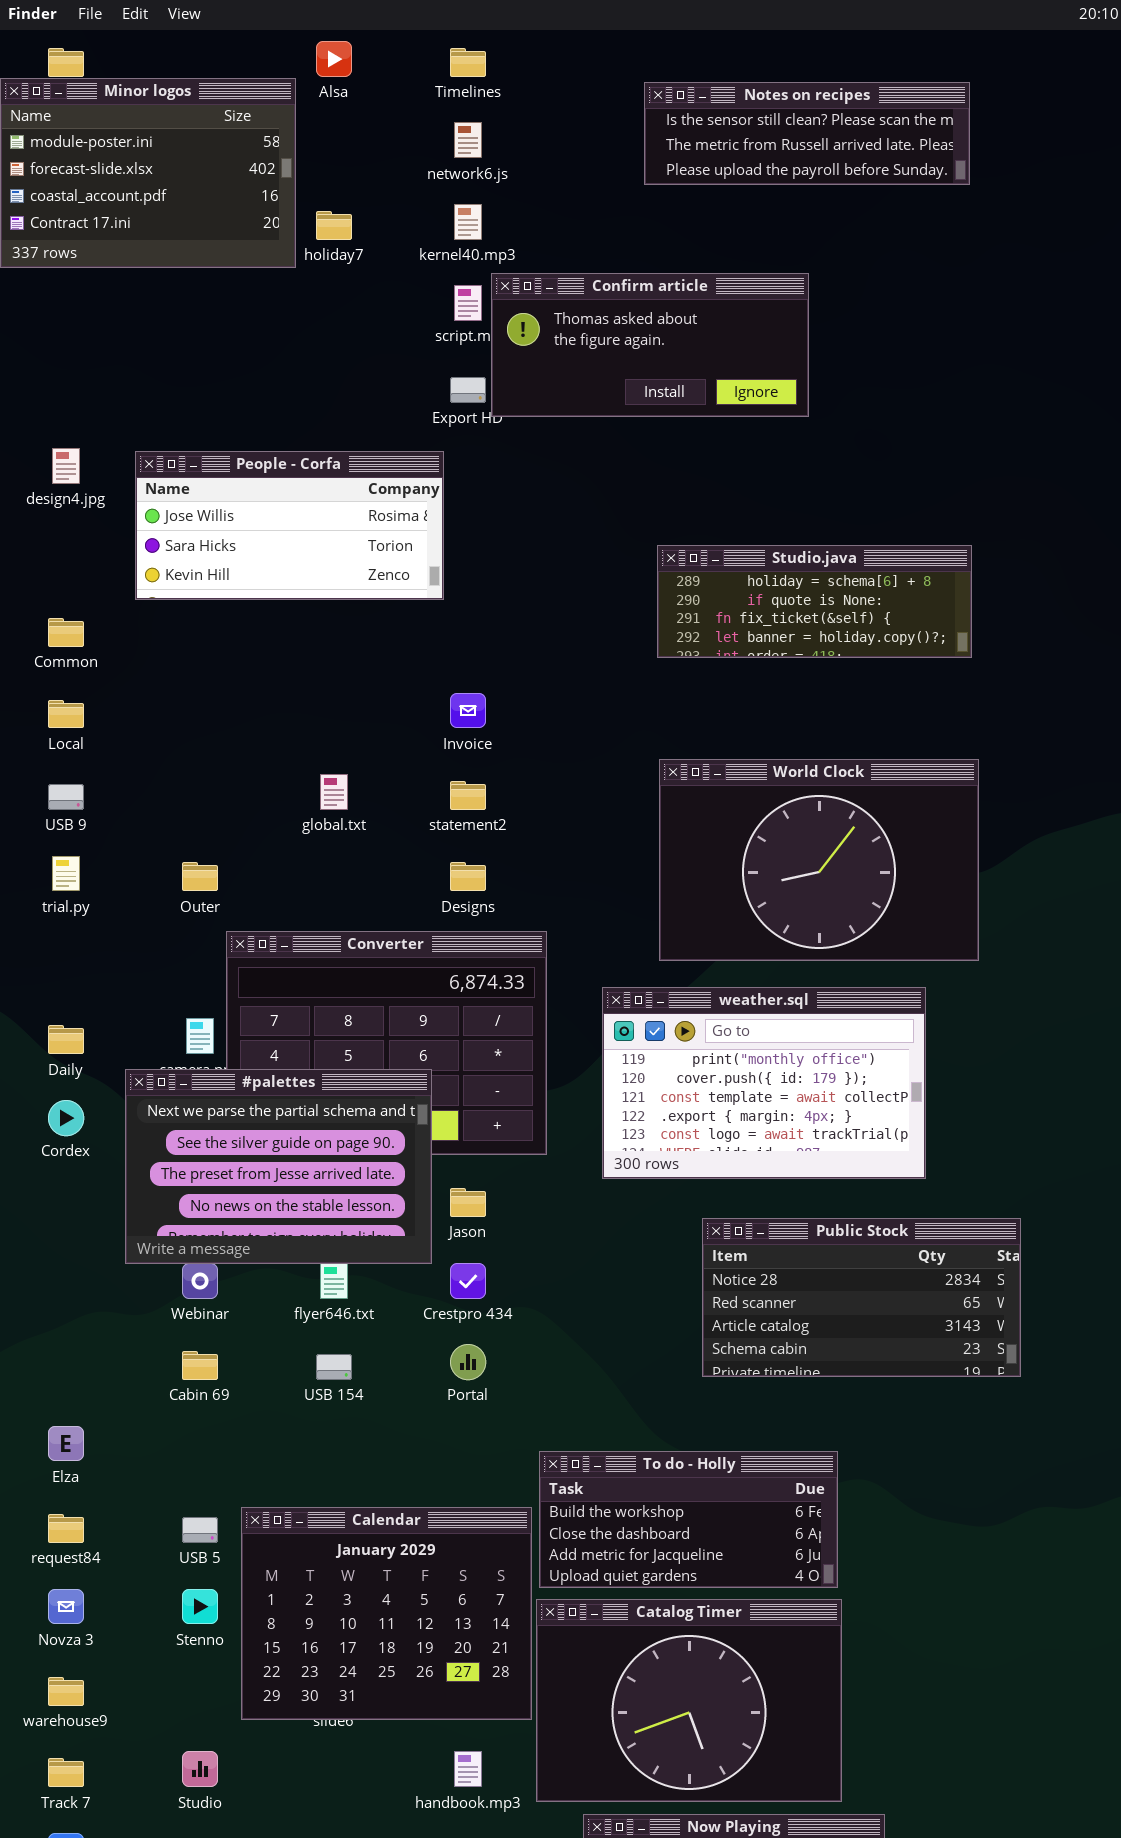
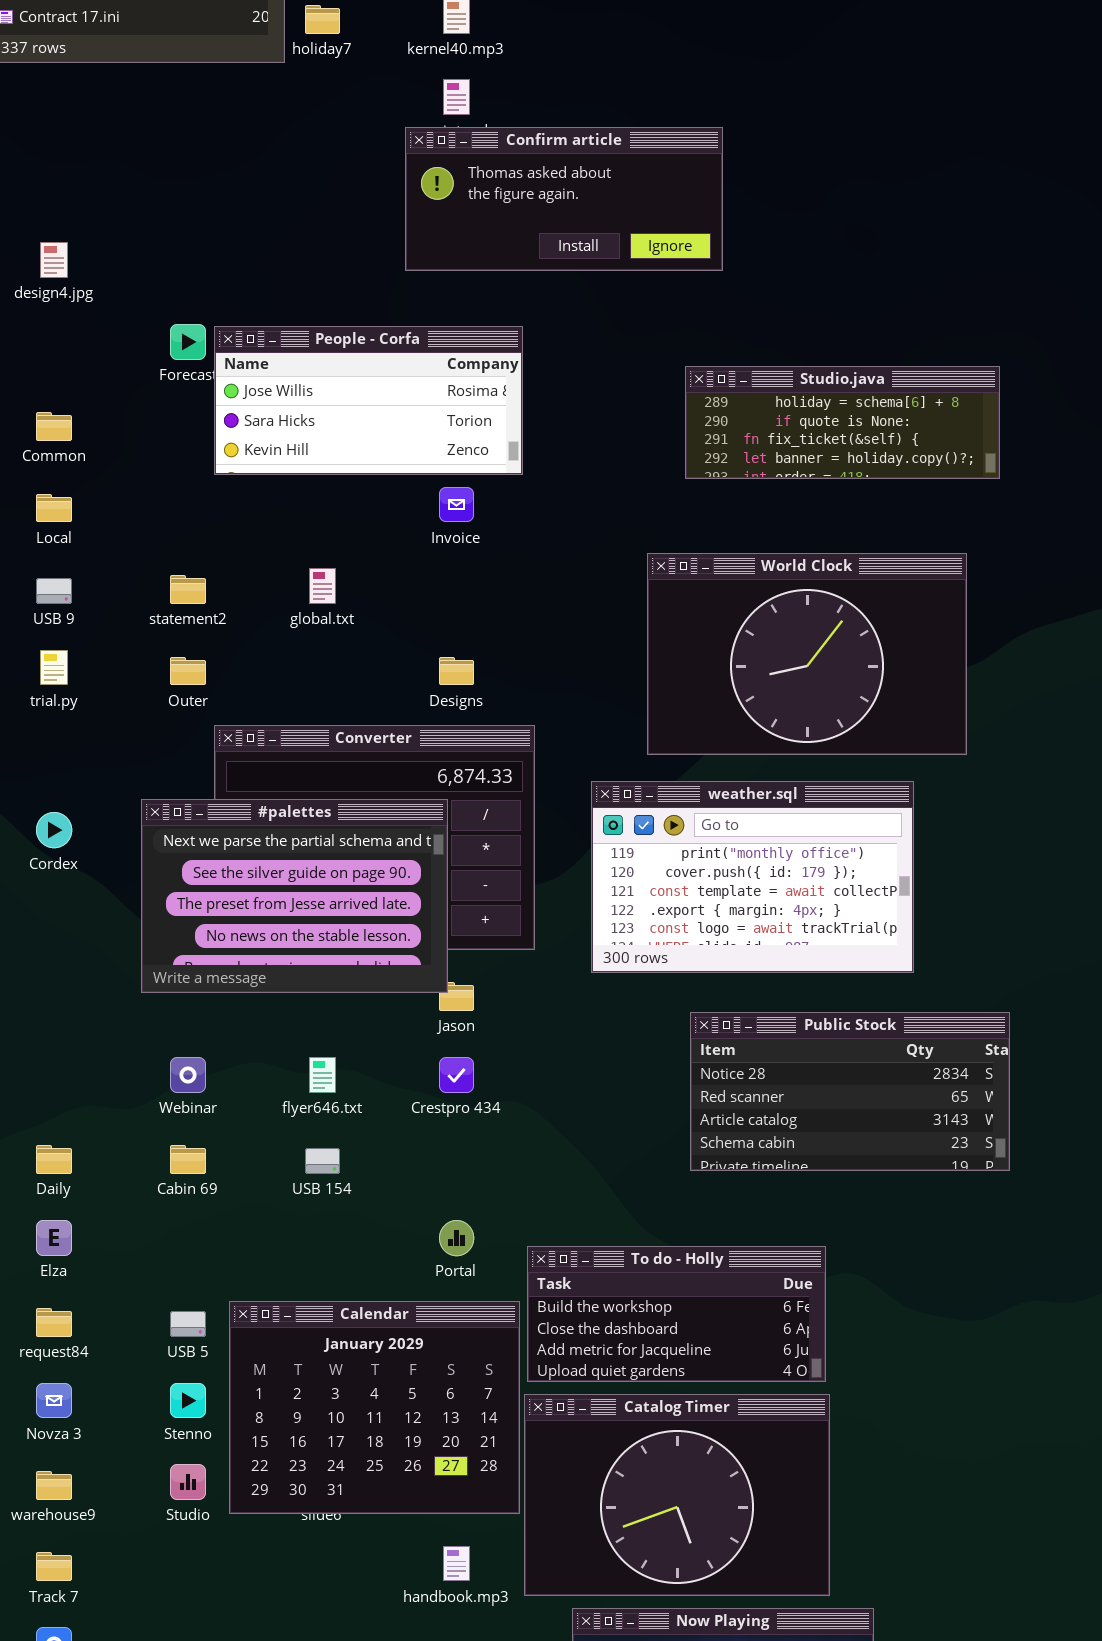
Confirm article: [491,273,809,417] -> [405,127,723,271], moved
People - Corfa: [135,451,444,600] -> [214,326,523,475], moved
Studio.java: [657,545,972,658] -> [685,366,1000,479], moved
statement2: [450,781,486,810] -> [170,575,206,604], moved
Daily: [48,1025,84,1054] -> [36,1145,72,1174], moved
#palettes: [125,1069,432,1264] -> [141,799,448,993], moved
Cordex: [48,1100,84,1136] -> [36,812,72,848], moved
Portal: [450,1344,486,1380] -> [439,1220,474,1256], moved
Studio: [182,1751,218,1787] -> [170,1464,206,1500], moved

